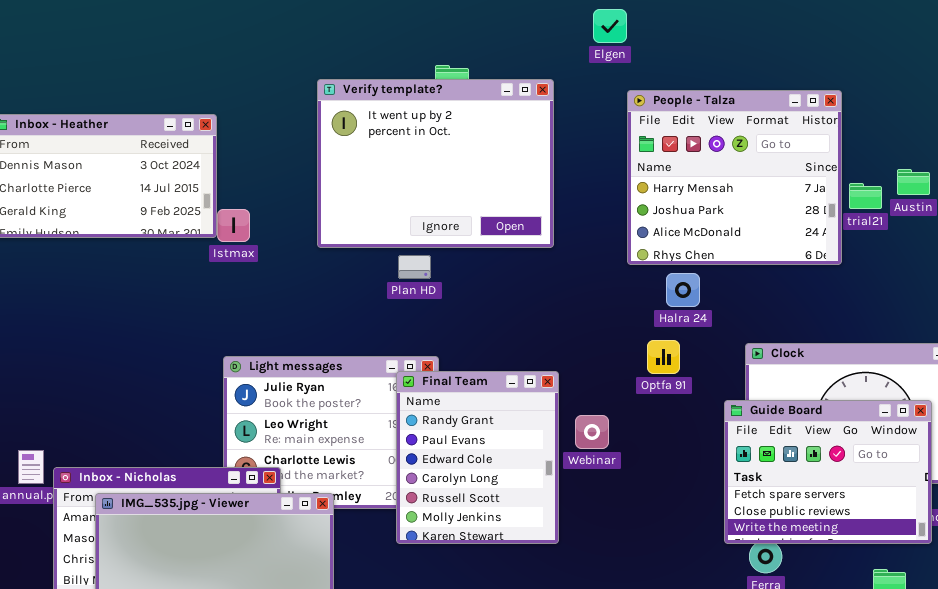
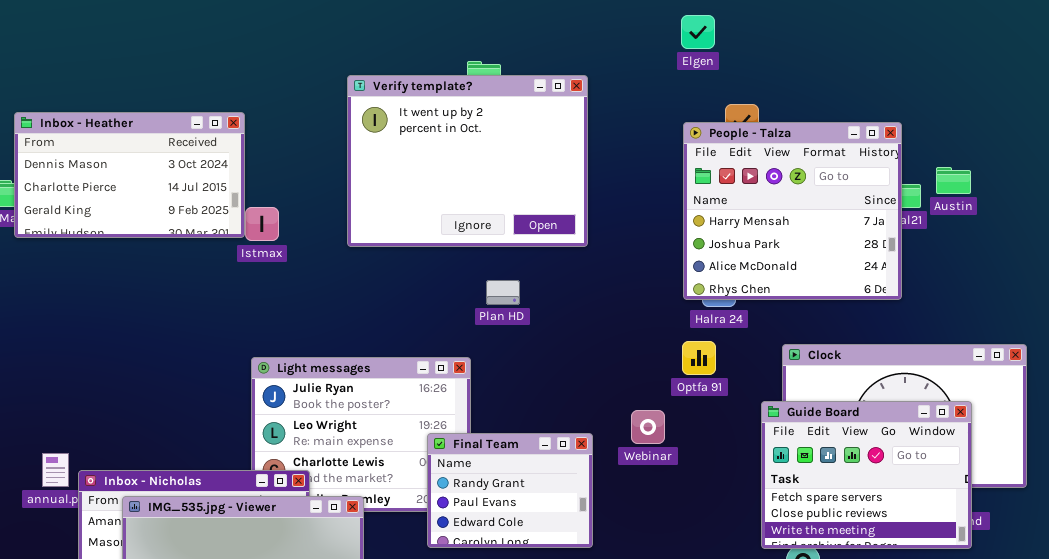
Elgen: [593,9,627,43] -> [681,15,715,49], moved
People - Talza: [627,90,842,265] -> [683,122,902,300], moved
Plan HD: [398,255,431,279] -> [486,280,520,305], moved
Final Team: [396,371,559,544] -> [427,433,593,548], resized
Webinar: [575,415,609,449] -> [631,410,665,444], moved

